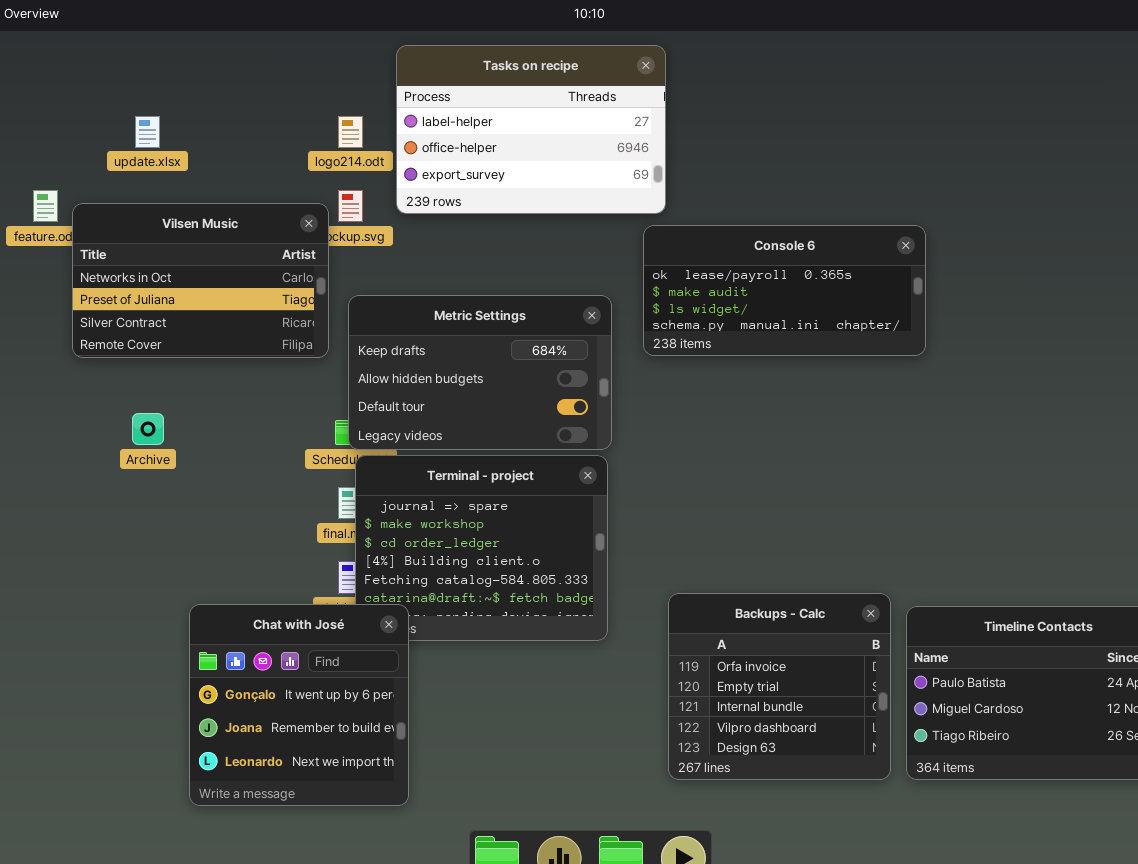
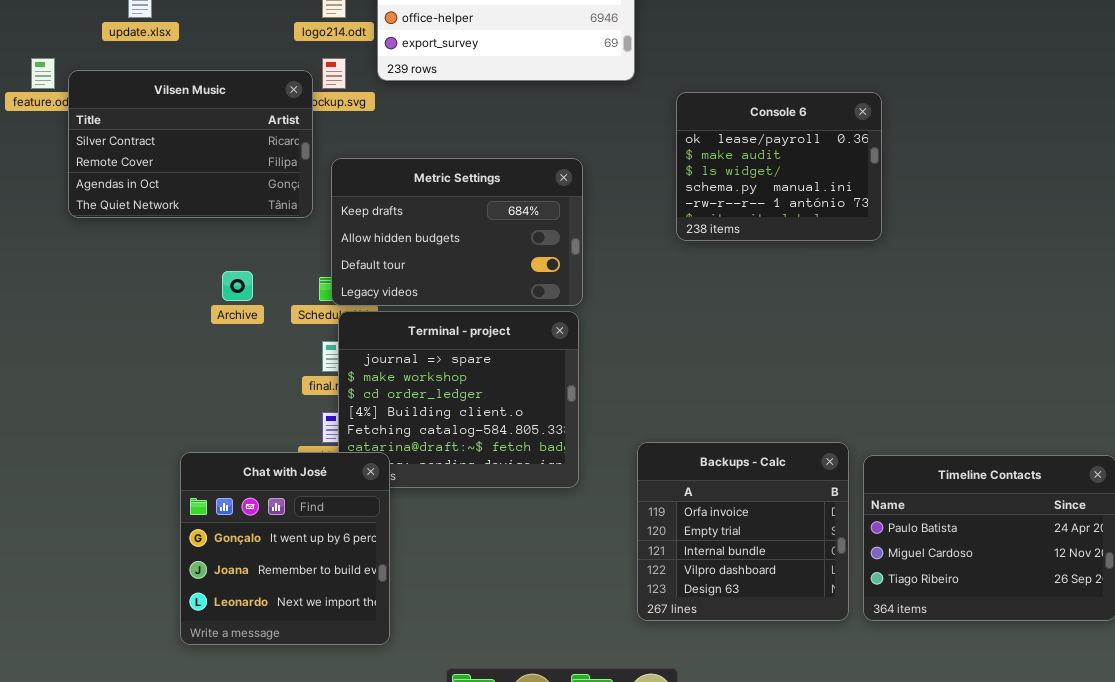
Vilsen Music: [72,203,329,358] -> [68,70,313,218], scrolled down 2 rows
Console 6: [643,225,926,356] -> [676,92,882,241], resized
Archive: [132,413,164,445] -> [222,271,253,301], moved

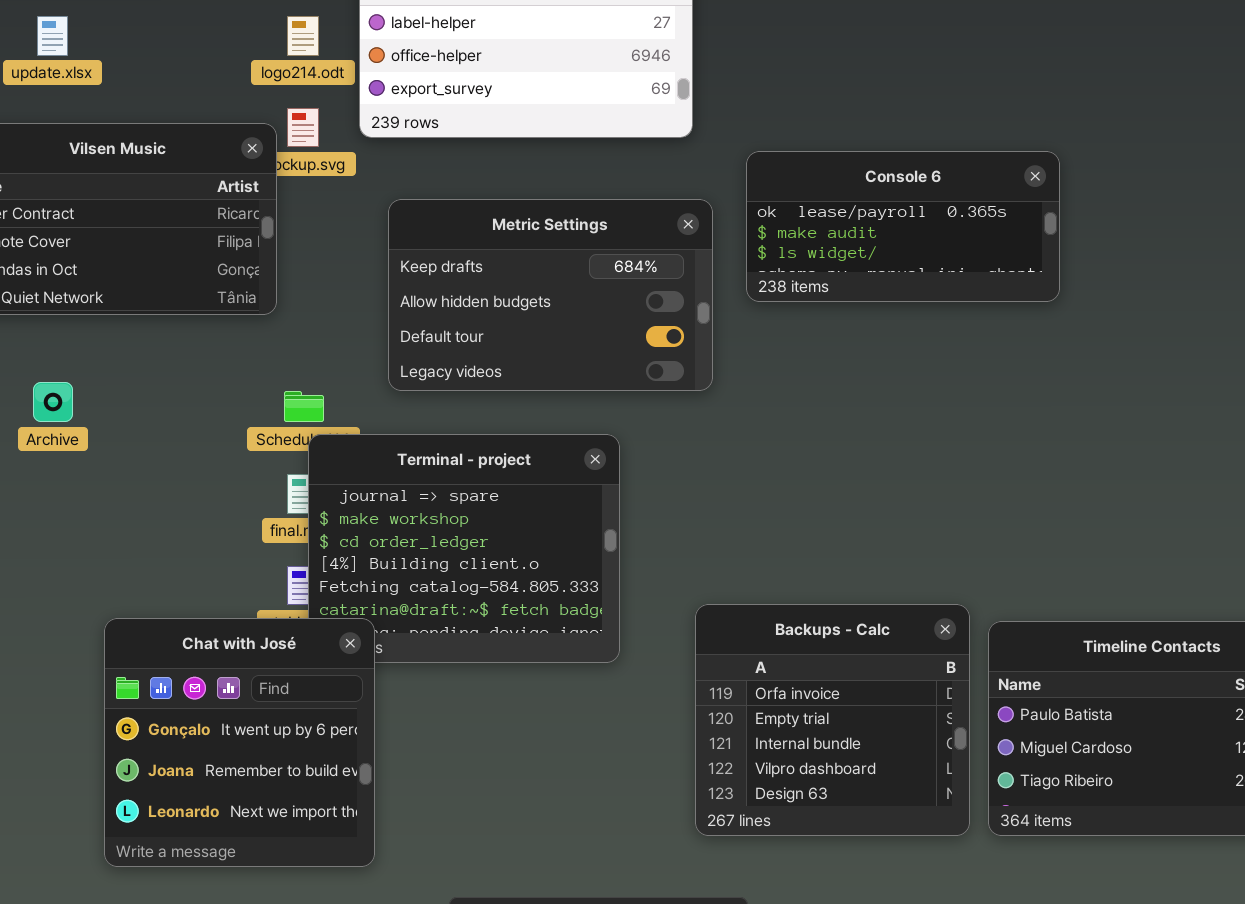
Console 6: [676,92,882,241] -> [746,151,1060,302], resized
Metric Settings: [331,158,583,306] -> [388,199,713,391], moved
Archive: [222,271,253,301] -> [33,382,73,422], moved

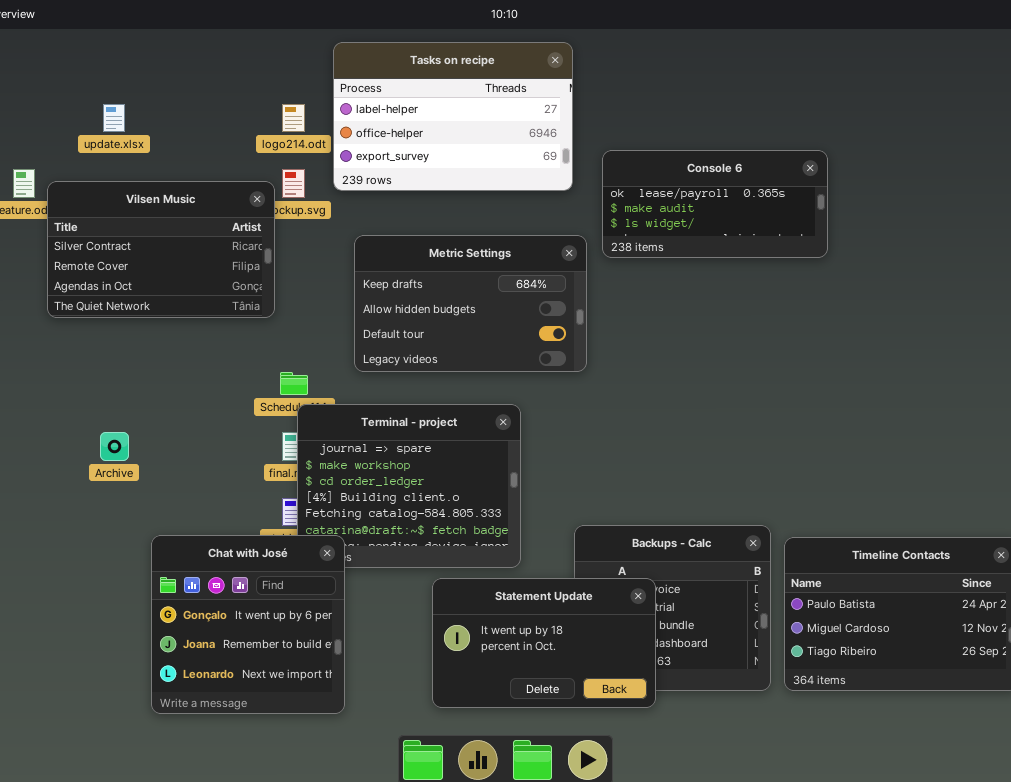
Console 6: [746,151,1060,302] -> [602,150,828,258], moved
Archive: [33,382,73,422] -> [100,432,129,461], moved
Statement Update: none -> [432,578,656,708], opened

